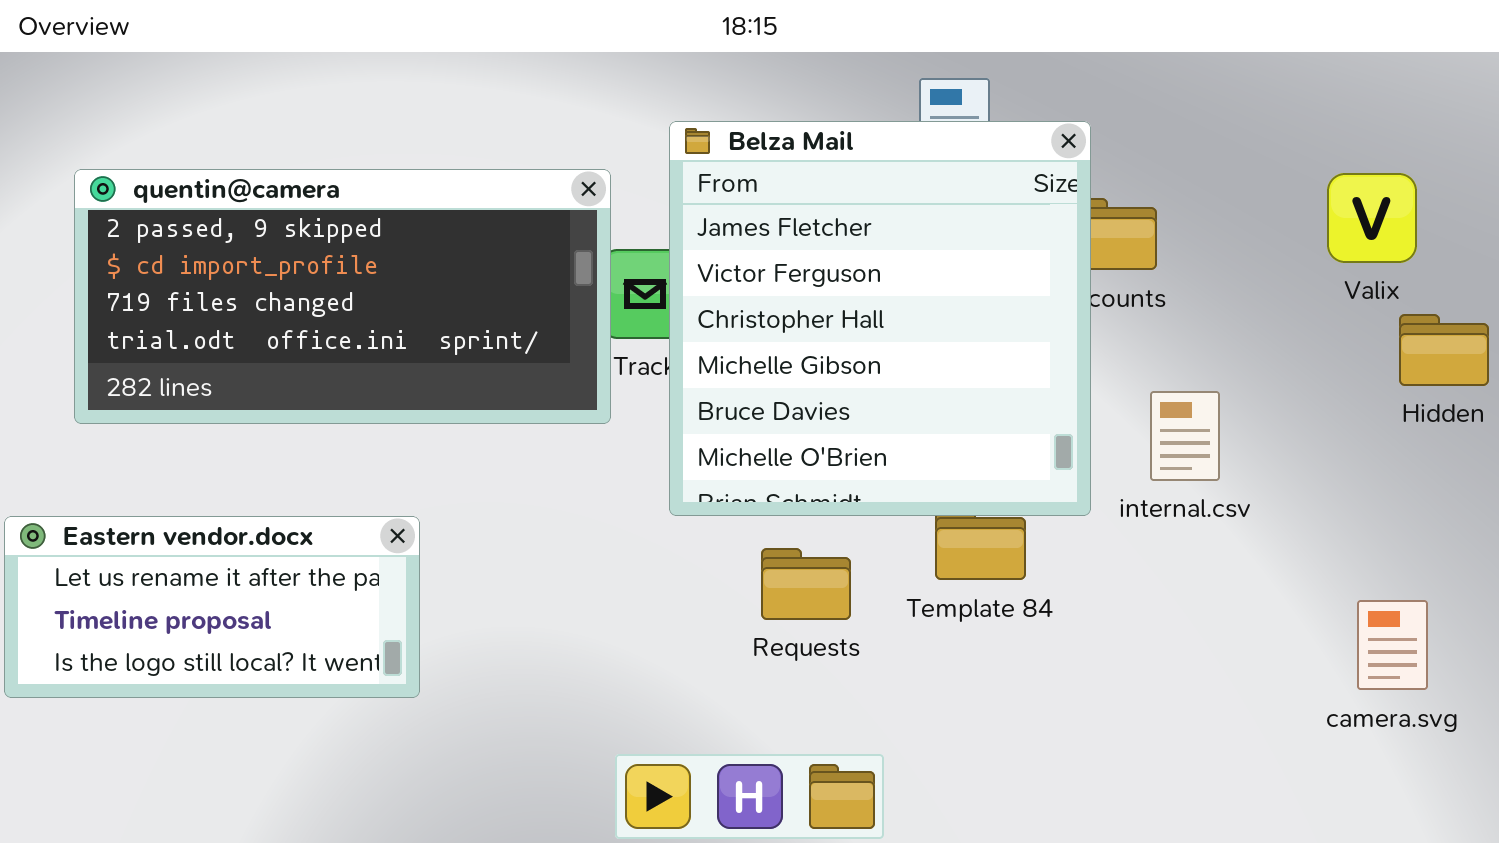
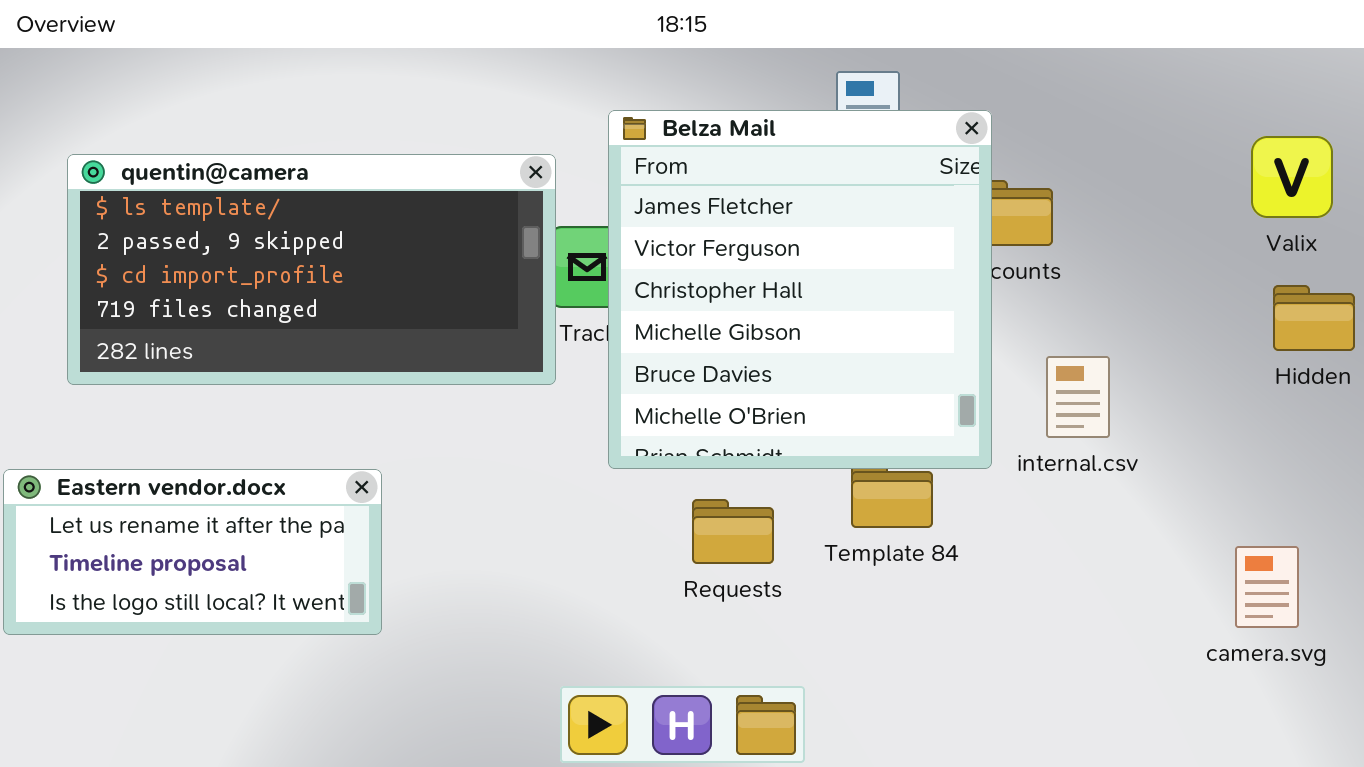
quentin@camera: [74,169,611,424] -> [67,154,556,385], scrolled up 1 row
Valix: [1327,173,1417,263] -> [1251,136,1333,218], moved

